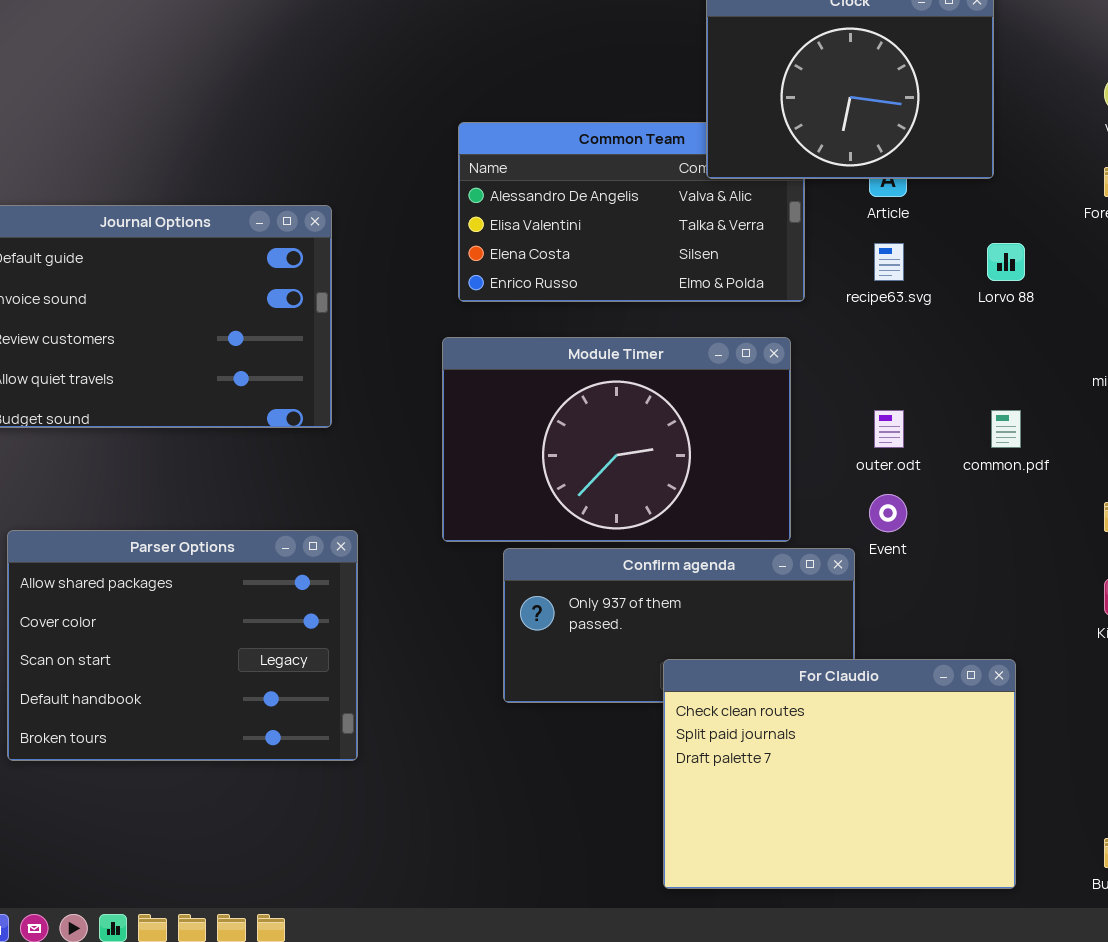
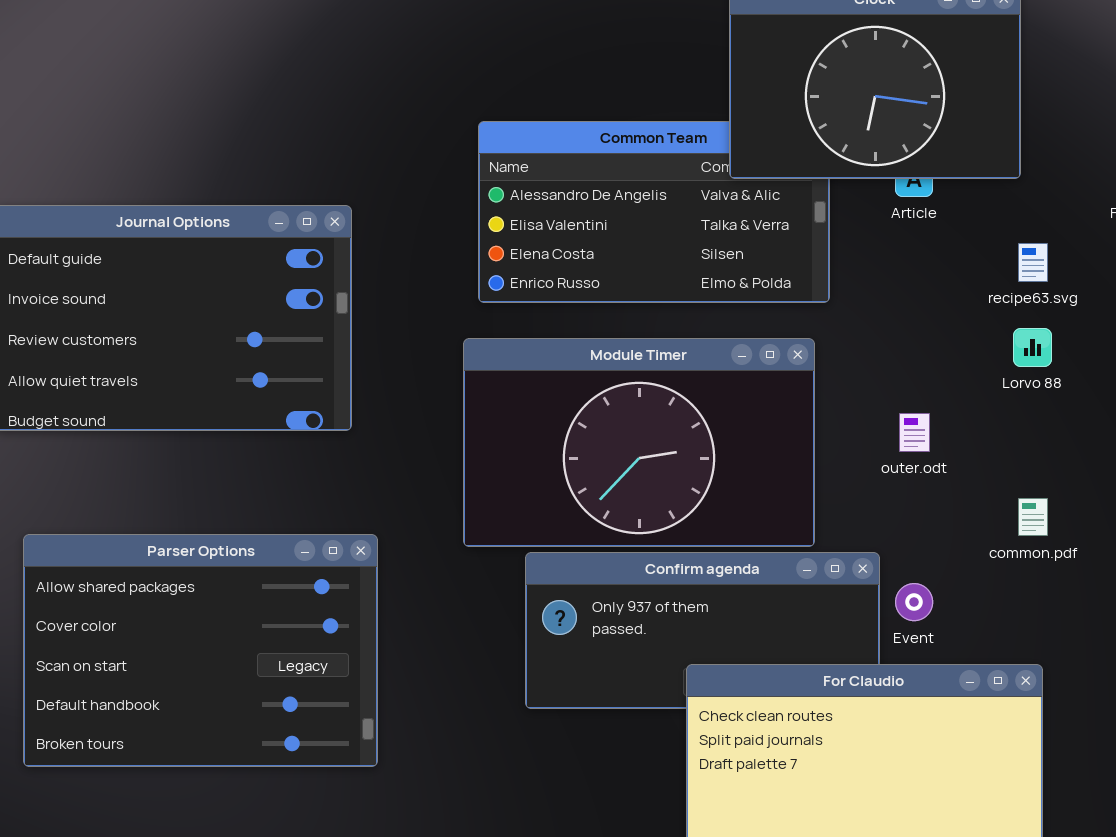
recipe63.svg: [874,243,904,281] -> [1018,243,1048,282], moved
Lorvo 88: [987,243,1025,281] -> [1013,328,1052,367], moved
common.pdf: [991,410,1021,448] -> [1018,498,1048,536], moved
Event: [869,494,907,532] -> [895,583,933,621], moved

